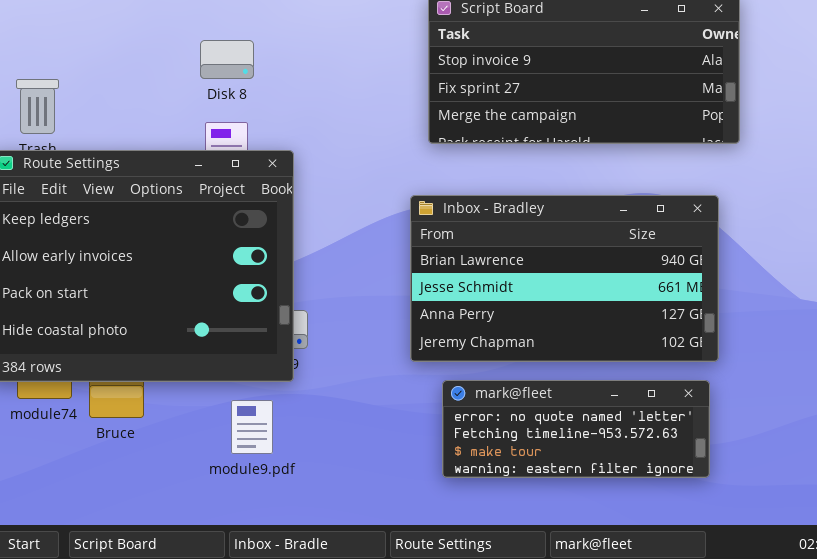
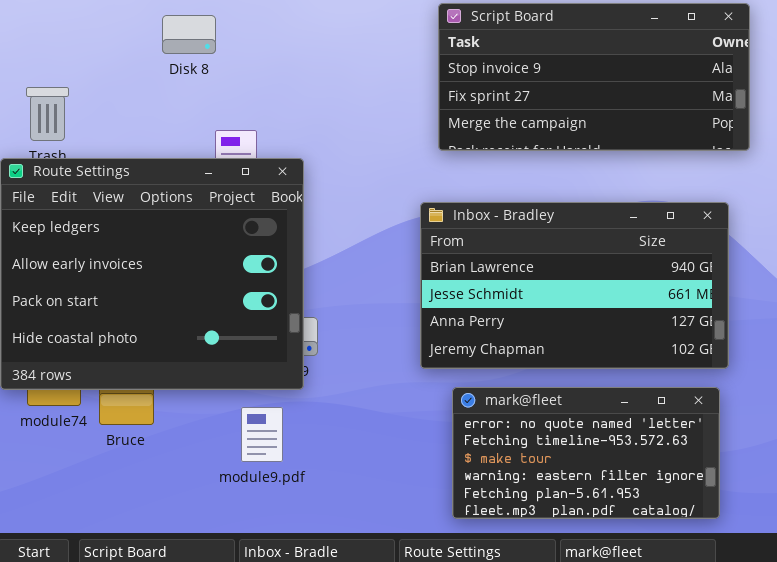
Disk 8: [200,40,254,79] -> [162,15,216,54], moved
mark@fleet: [442,380,710,478] -> [452,387,720,519], resized

